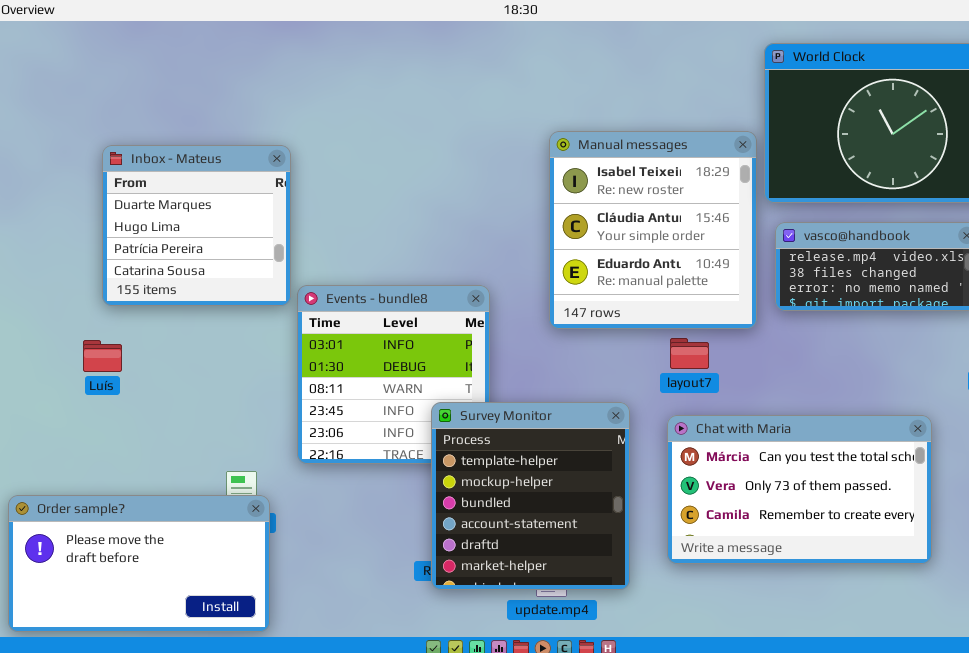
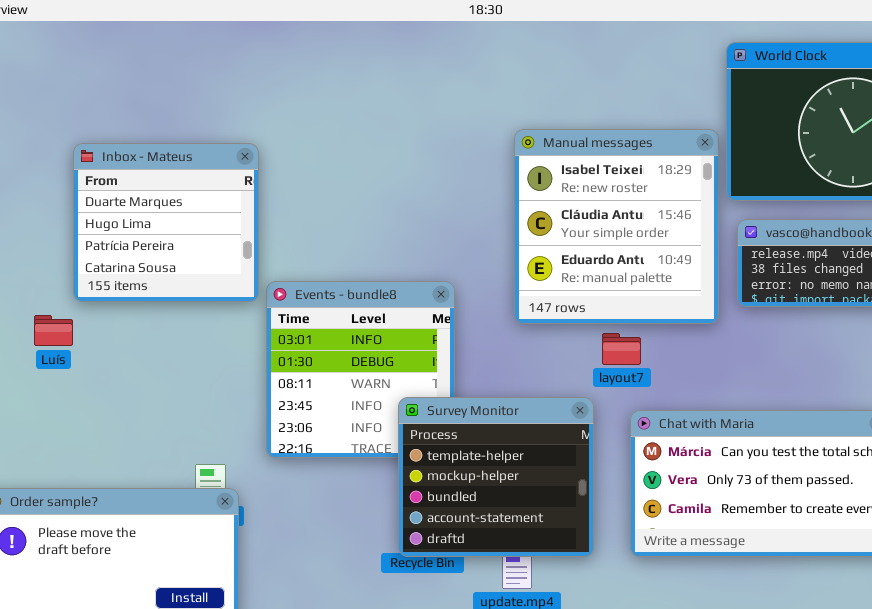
layout7: [670,338,709,369] -> [602,333,641,365], moved
Luís: [83,340,122,372] -> [34,315,73,346], moved
Survey Monitor: [431,402,630,590] -> [398,397,594,557], resized

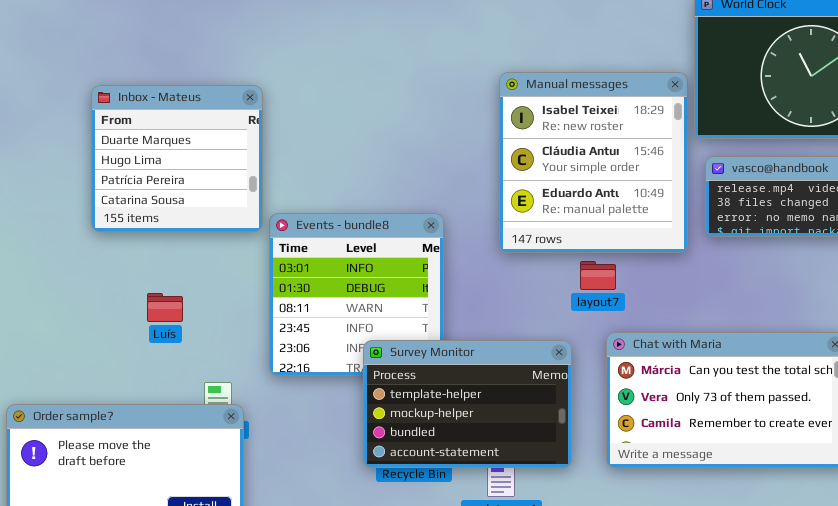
Luís: [34,315,73,346] -> [147,293,183,322], moved
Survey Monitor: [398,397,594,557] -> [363,340,572,468], resized

